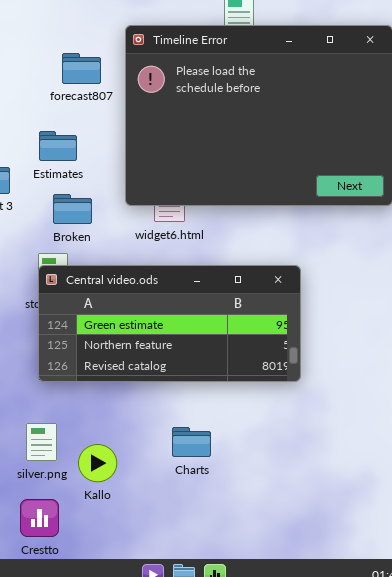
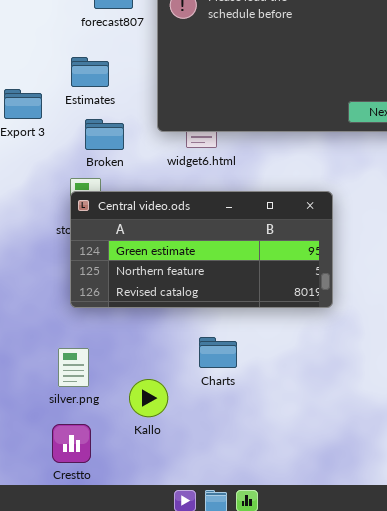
Charts: [172,427,211,457] -> [199,337,237,368], moved
Kallo: [78,444,117,482] -> [129,379,168,417], moved

